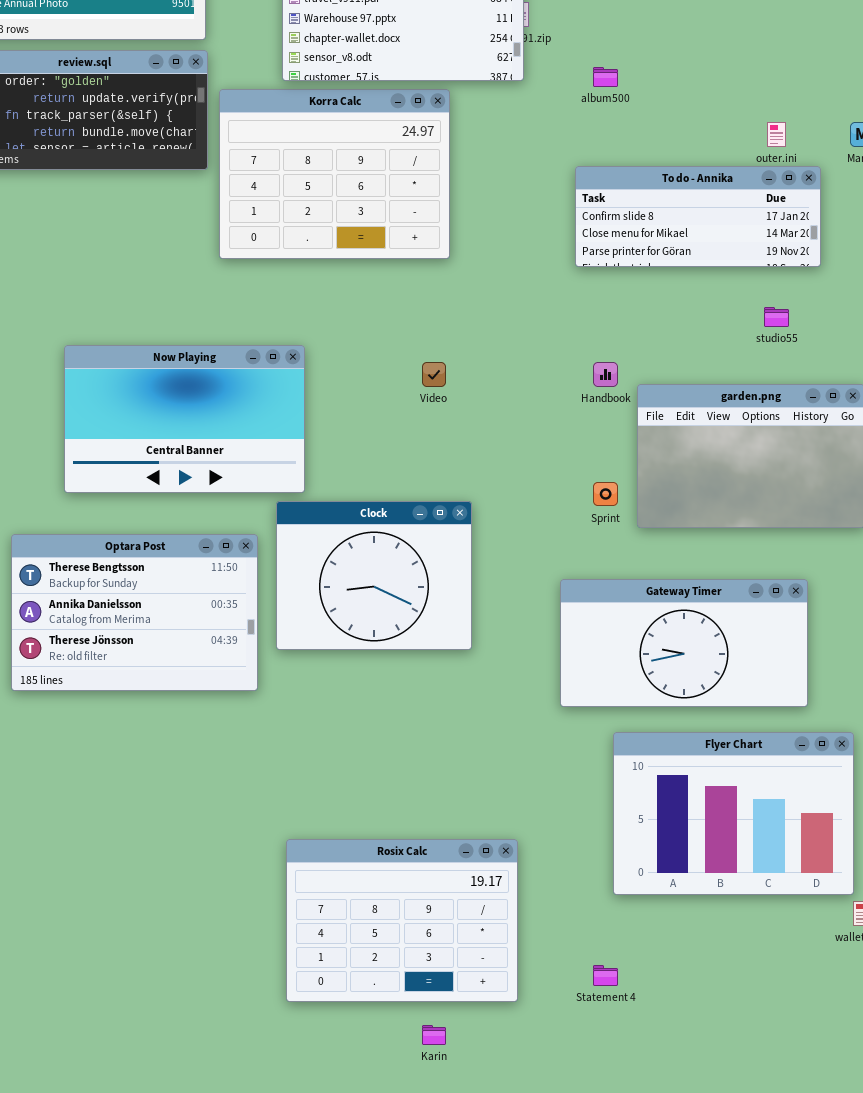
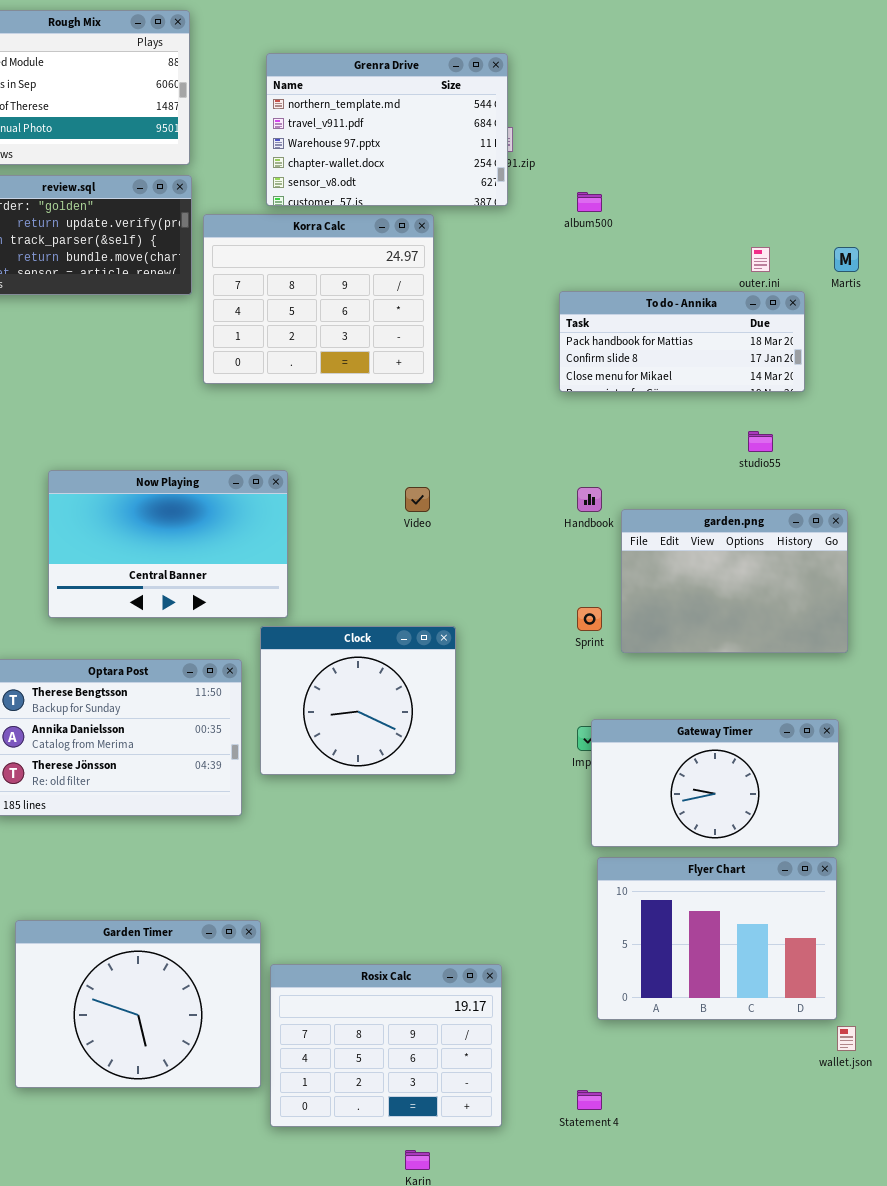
To do - Annika: [575,166,821,267] -> [559,291,805,392], scrolled up 1 row
Gateway Timer: [560,579,808,707] -> [591,719,839,847], moved
Garden Timer: none -> [15,920,261,1088], opened

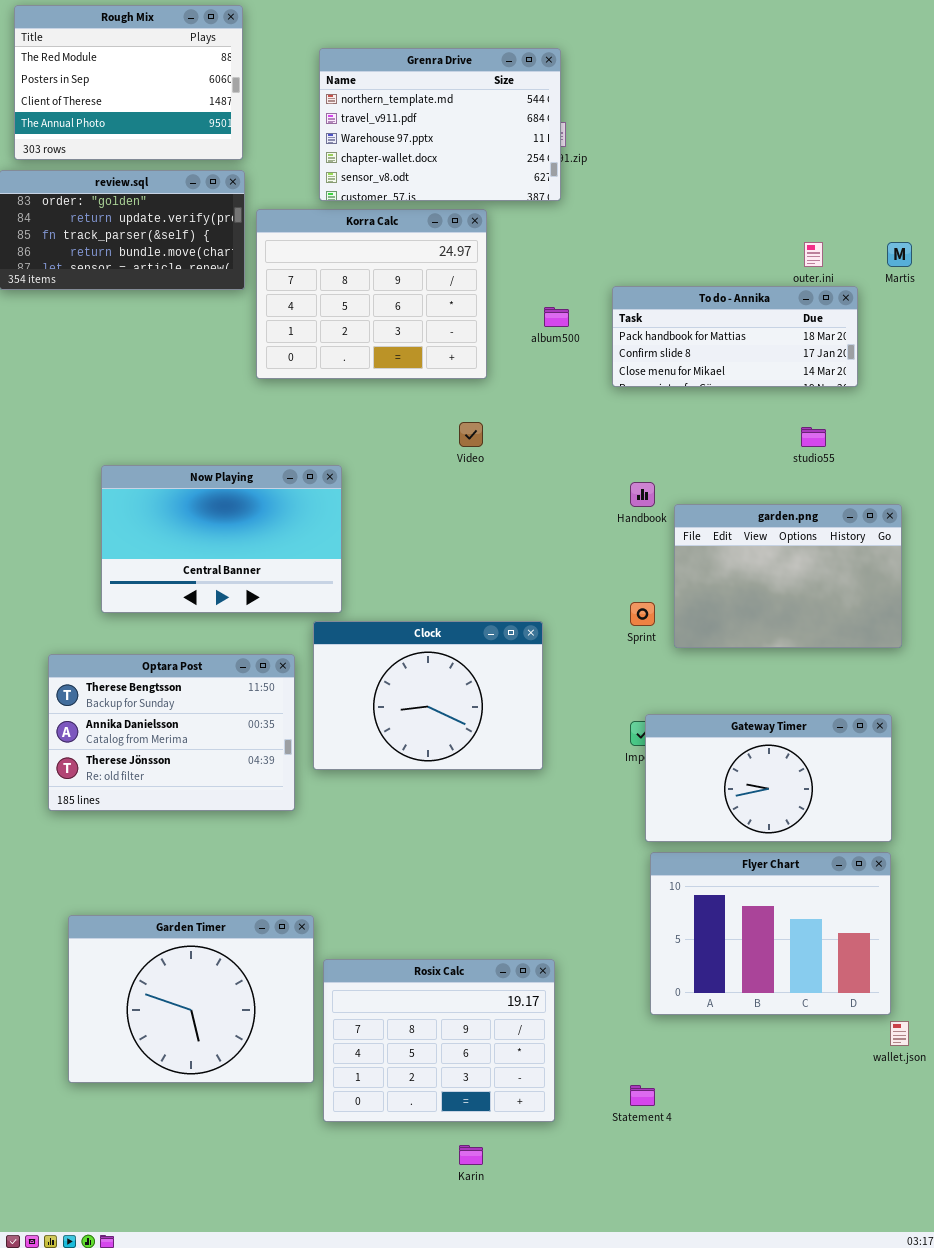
album500: [577,192,602,212] -> [544,307,569,327], moved
Video: [405,487,430,512] -> [459,422,483,447], moved
Clock: [260,626,456,775] -> [313,621,543,770], resized

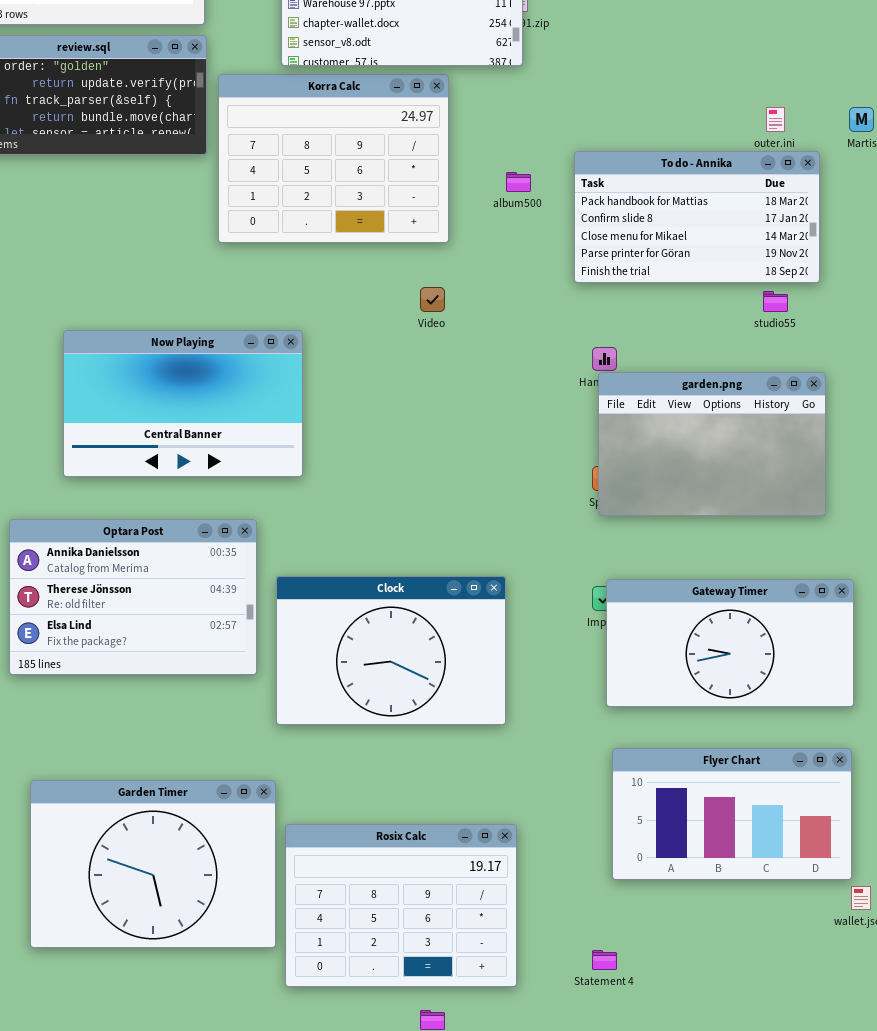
To do - Annika: [612,286,858,387] -> [574,151,820,283], resized
garden.png: [674,504,902,648] -> [598,372,826,516], moved
Clock: [313,621,543,770] -> [276,576,506,725], moved
Optara Post: [48,654,295,811] -> [9,519,257,675], scrolled down 1 row
Flyer Chart: [650,852,891,1015] -> [612,748,852,880], resized

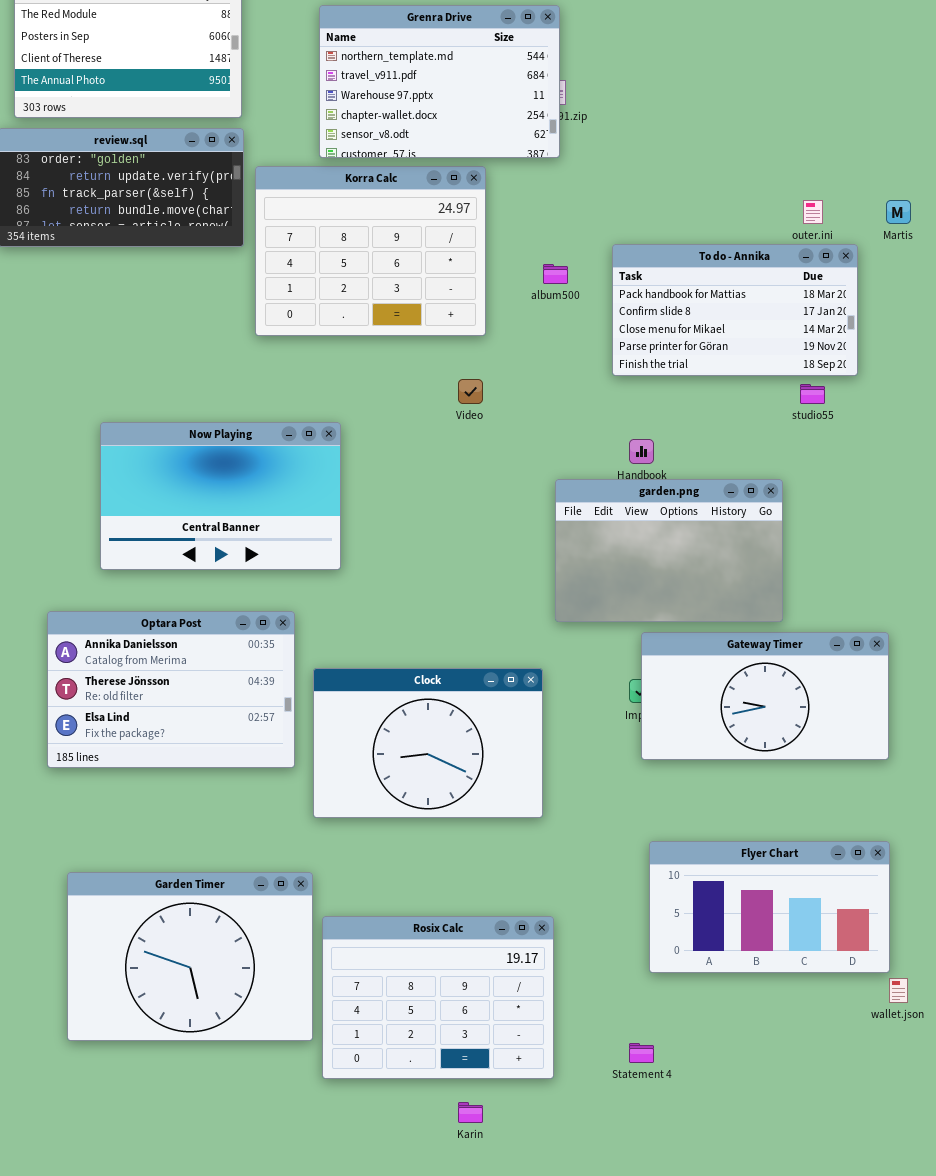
garden.png: [598,372,826,516] -> [555,479,783,622], moved
Gateway Timer: [606,579,854,707] -> [641,632,889,760], moved

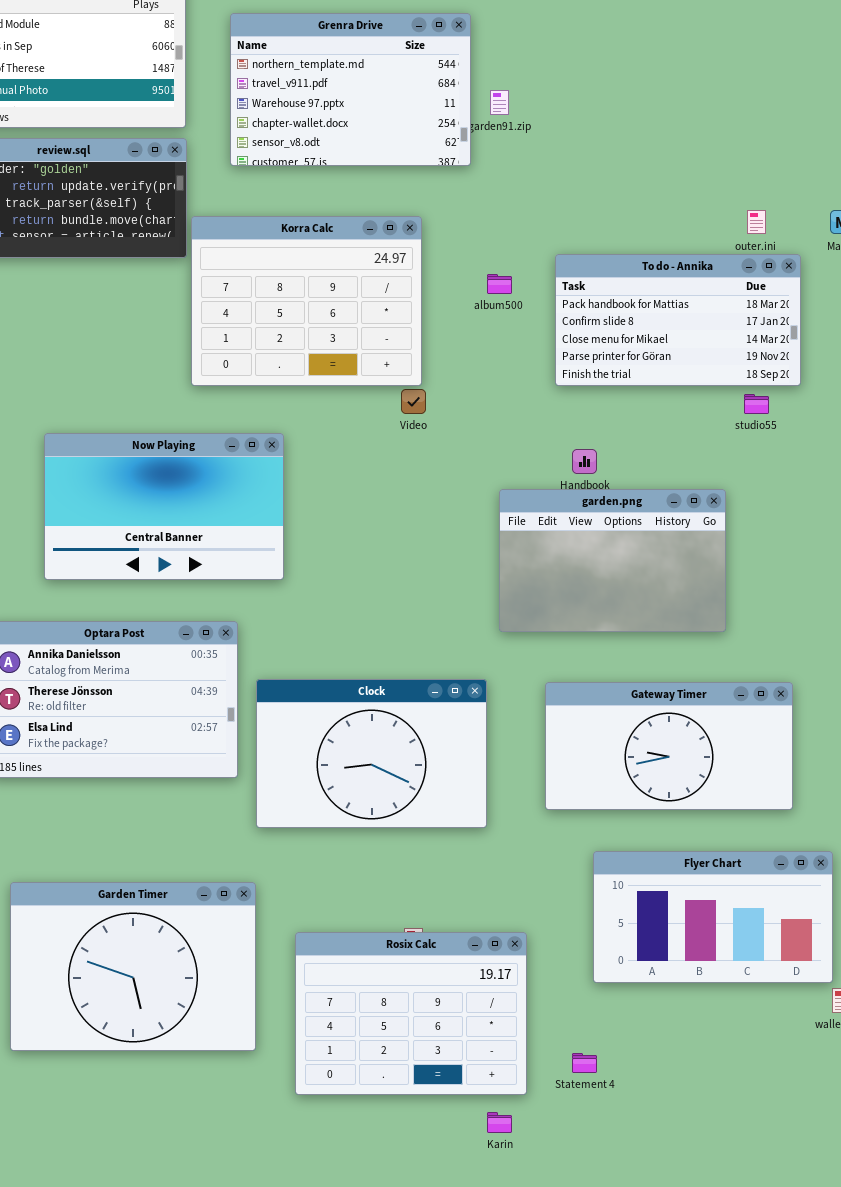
Grenra Drive: [319,5,560,158] -> [230,13,471,166], moved
Korra Calc: [255,166,486,336] -> [191,216,422,386], moved
Gateway Timer: [641,632,889,760] -> [545,682,793,810], moved
Rosix Calc: [322,916,554,1079] -> [295,932,527,1095], moved
Karin: [458,1102,483,1123] -> [487,1112,512,1133], moved

